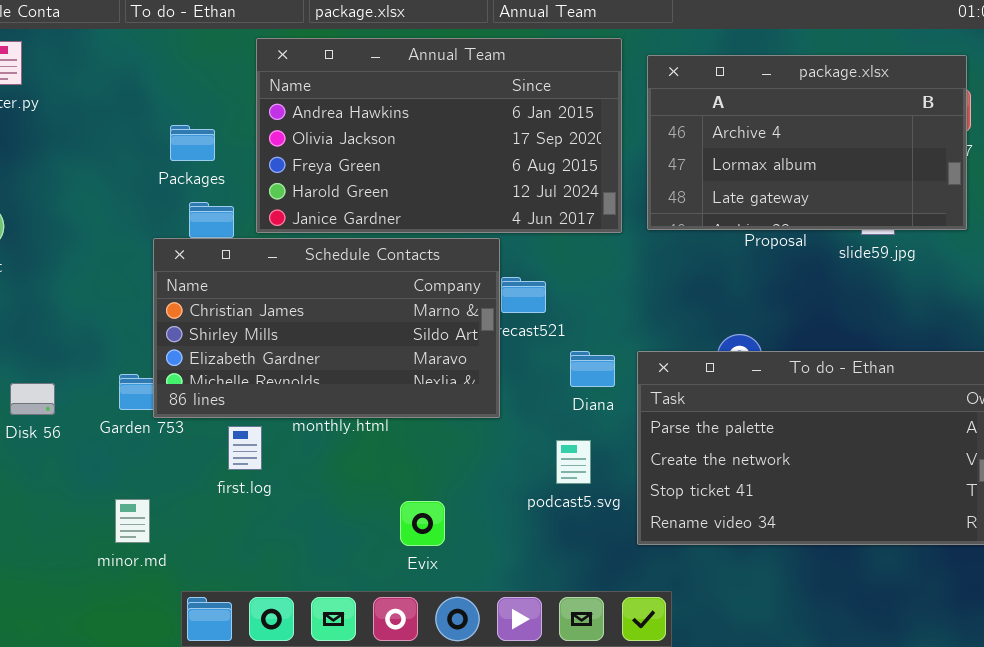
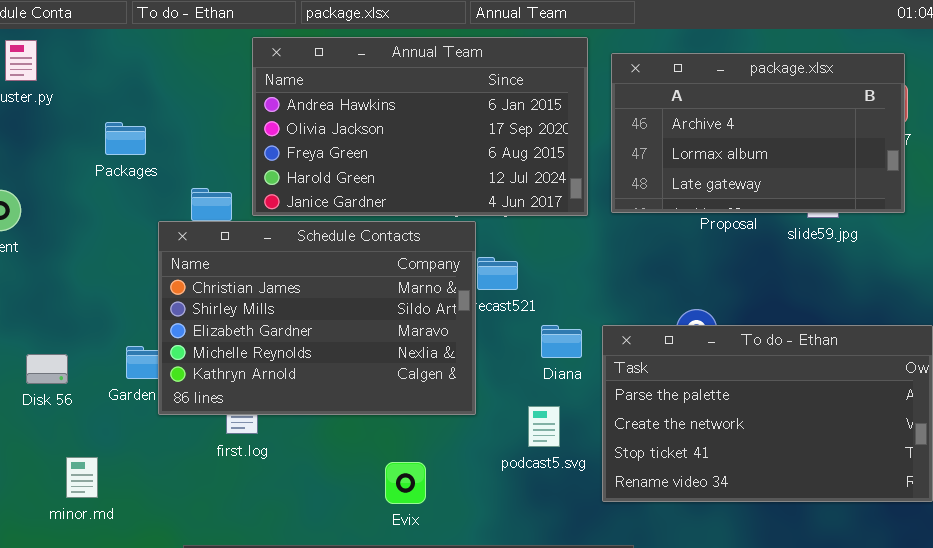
Packages: [170,125,215,161] -> [105,122,146,155], moved
Schedule Contacts: [153,238,500,418] -> [158,221,476,415], resized
minor.md: [115,499,150,543] -> [66,457,98,498], moved

